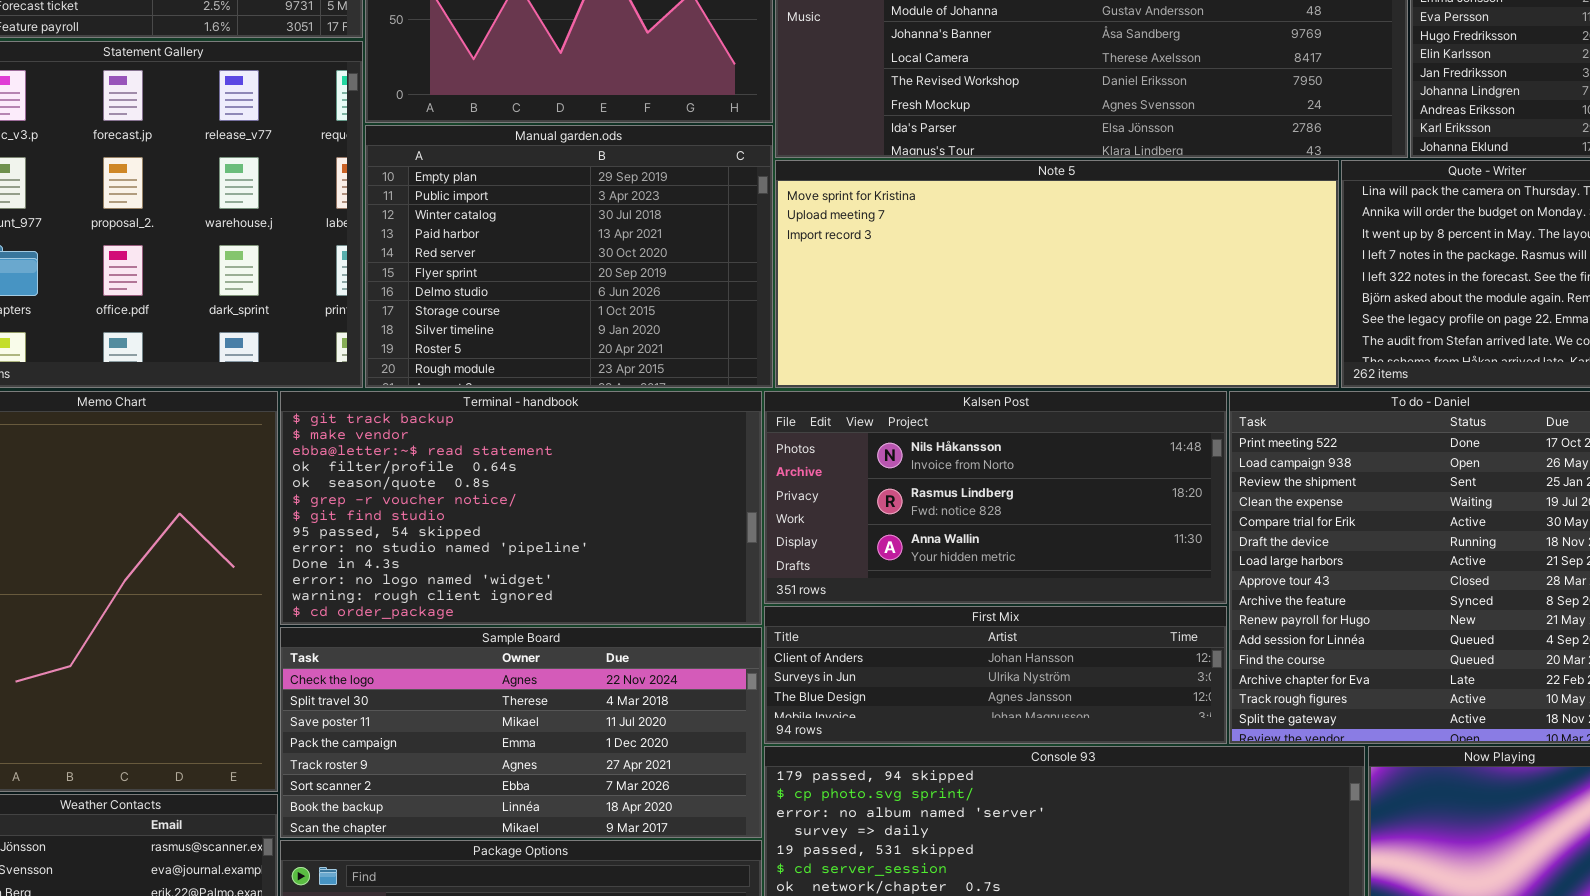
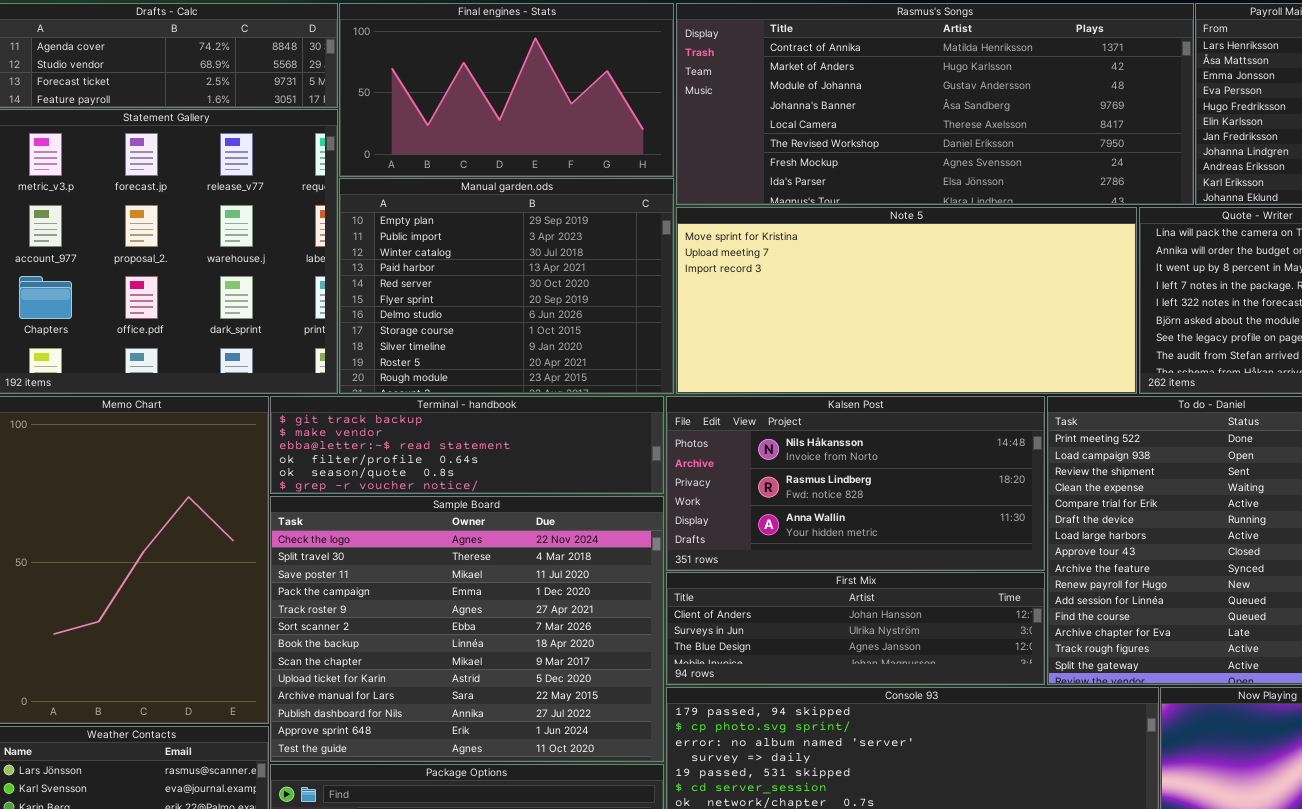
Terminal - handbook: [280,391,762,625] -> [270,396,664,494], resized
Sample Board: [280,627,762,838] -> [270,496,664,762], resized

